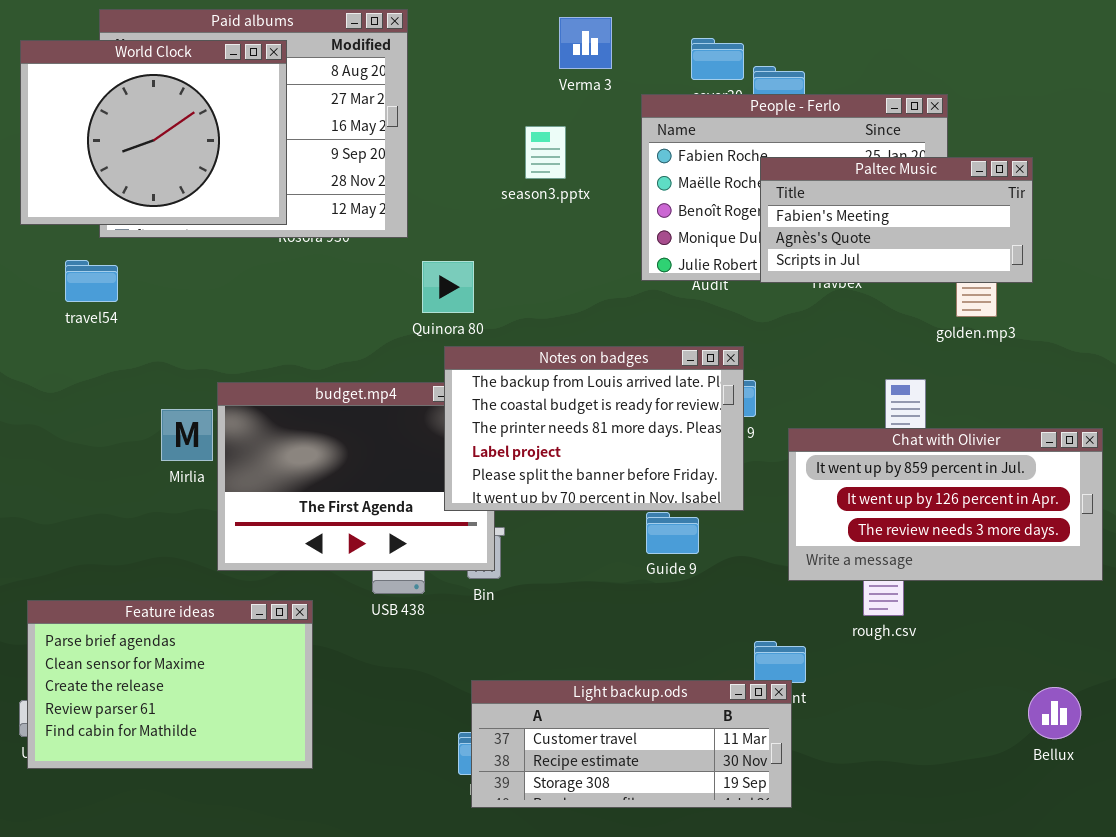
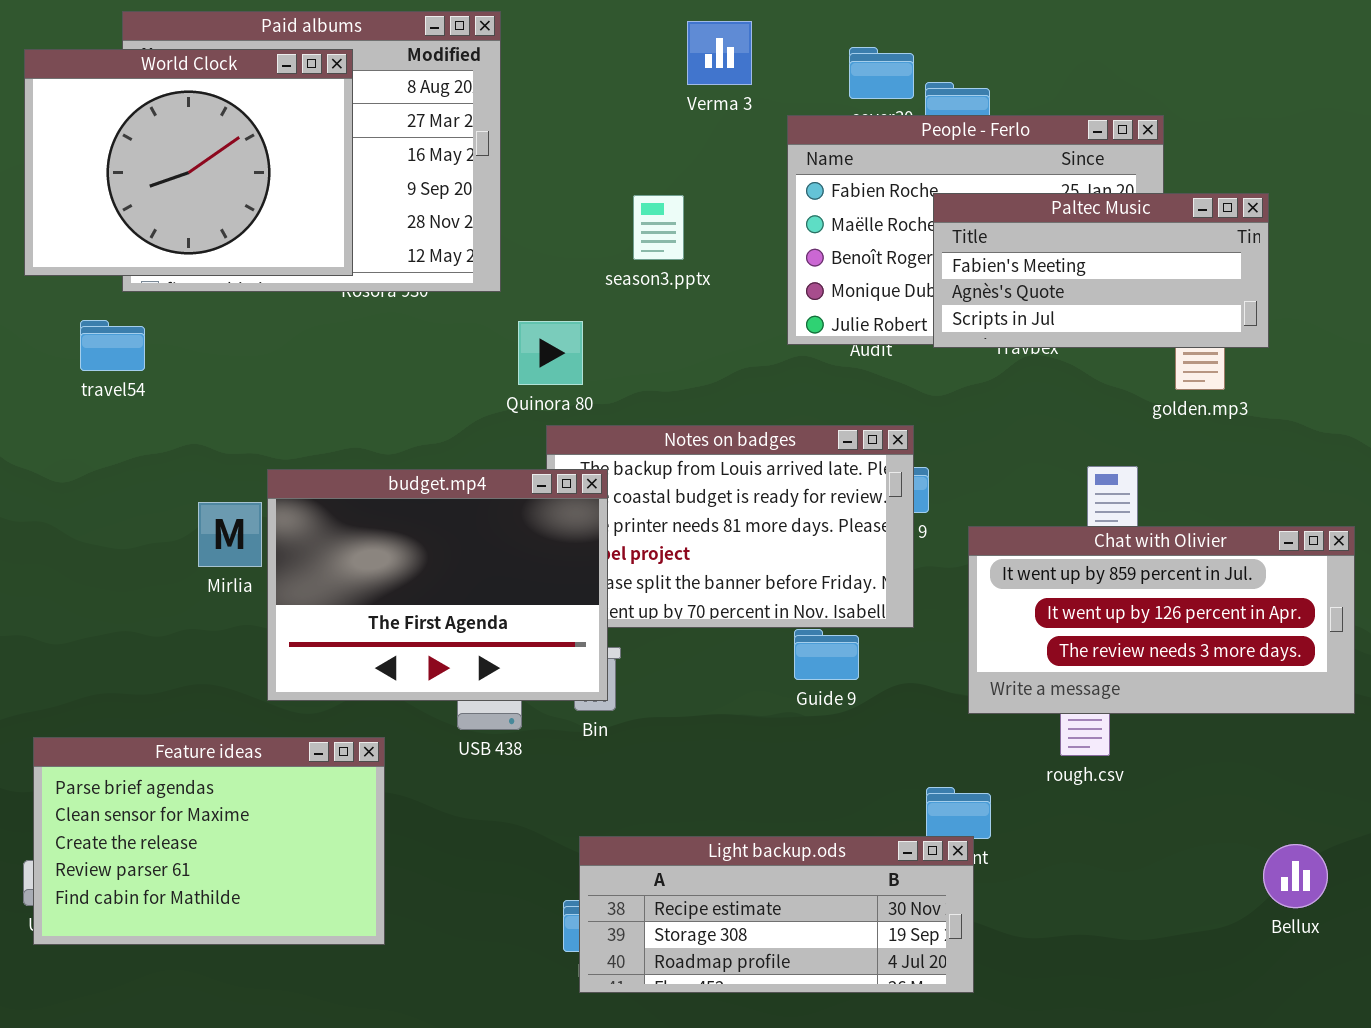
season3.pptx: [525,126,566,179] -> [633,195,684,260], moved
budget.mp4: [217,382,495,571] -> [267,469,608,701], raised
Light backup.ods: [471,680,792,808] -> [579,836,974,993], scrolled down 1 row

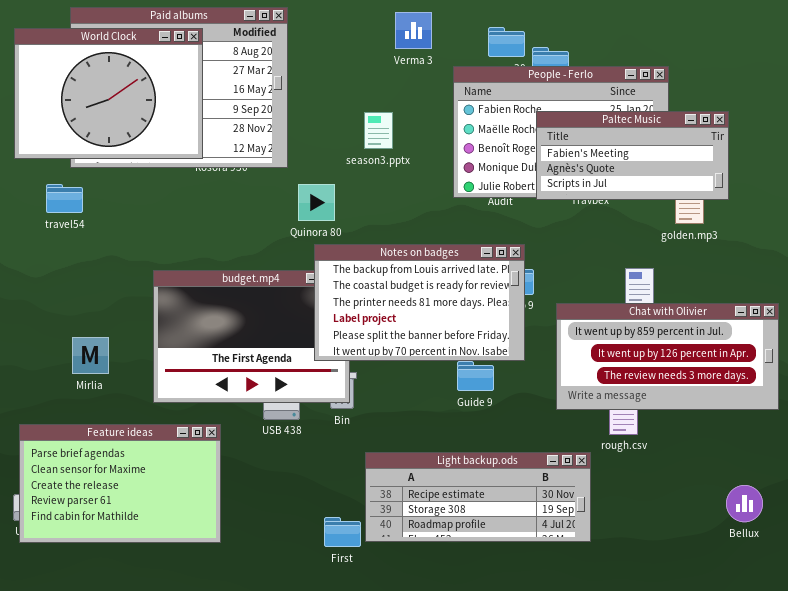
Notes on badges: [546,425,914,628] -> [314,244,525,361], raised
Mirlia: [198,502,262,567] -> [72,337,109,374], moved
Light backup.ods: [579,836,974,993] -> [365,452,591,542], moved

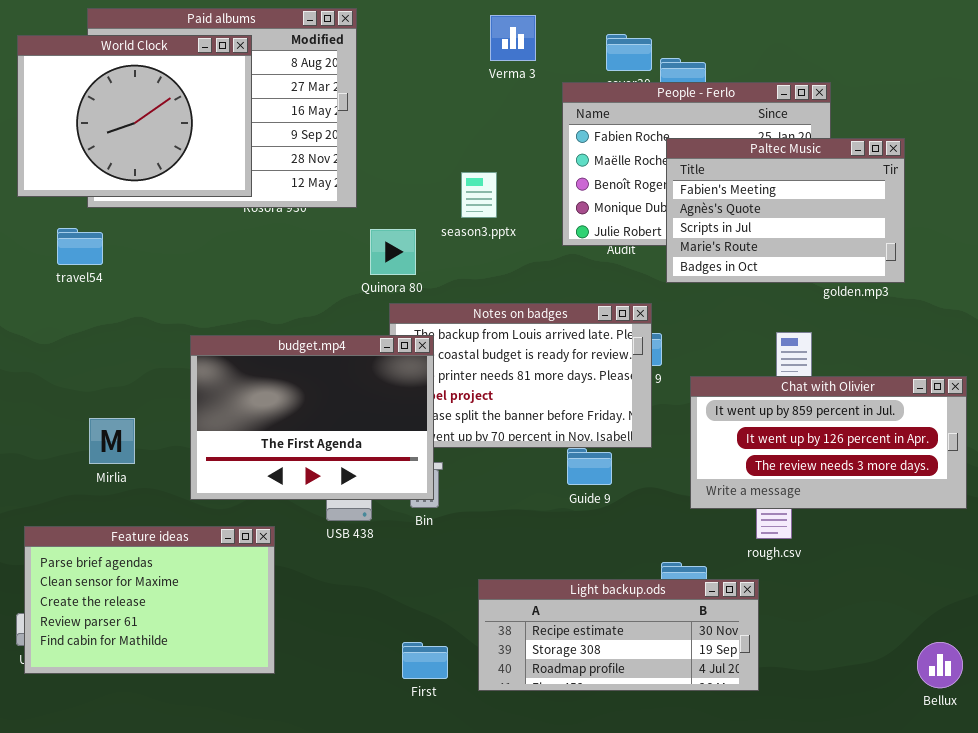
Paltec Music: [536,111,729,200] -> [666,138,905,283], resized
season3.pptx: [364,112,393,149] -> [461,172,497,218], moved
budget.mp4: [153,270,350,403] -> [190,335,434,500], raised
Light backup.ods: [365,452,591,542] -> [478,579,759,691], moved
Bellux: [726,485,763,522] -> [917,642,963,688], moved

